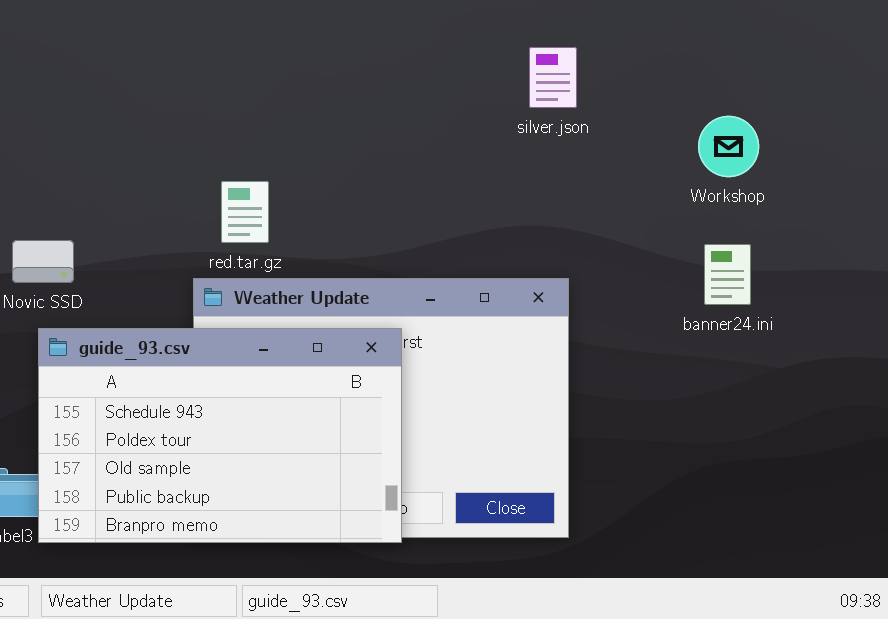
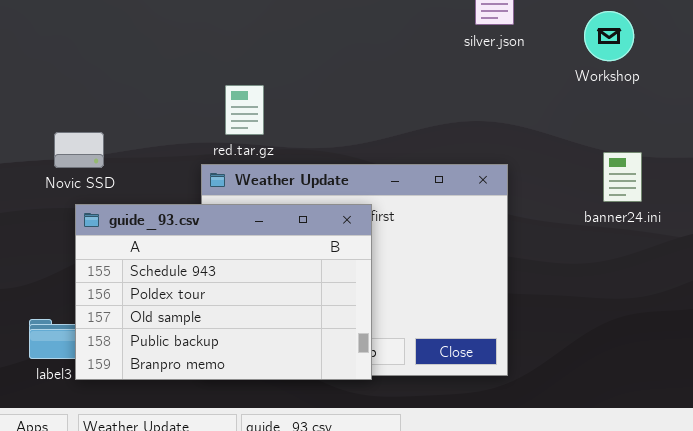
Workshop: [698,116,759,177] -> [584,11,634,61], moved
banner24.ini: [704,244,751,305] -> [603,152,642,202], moved

